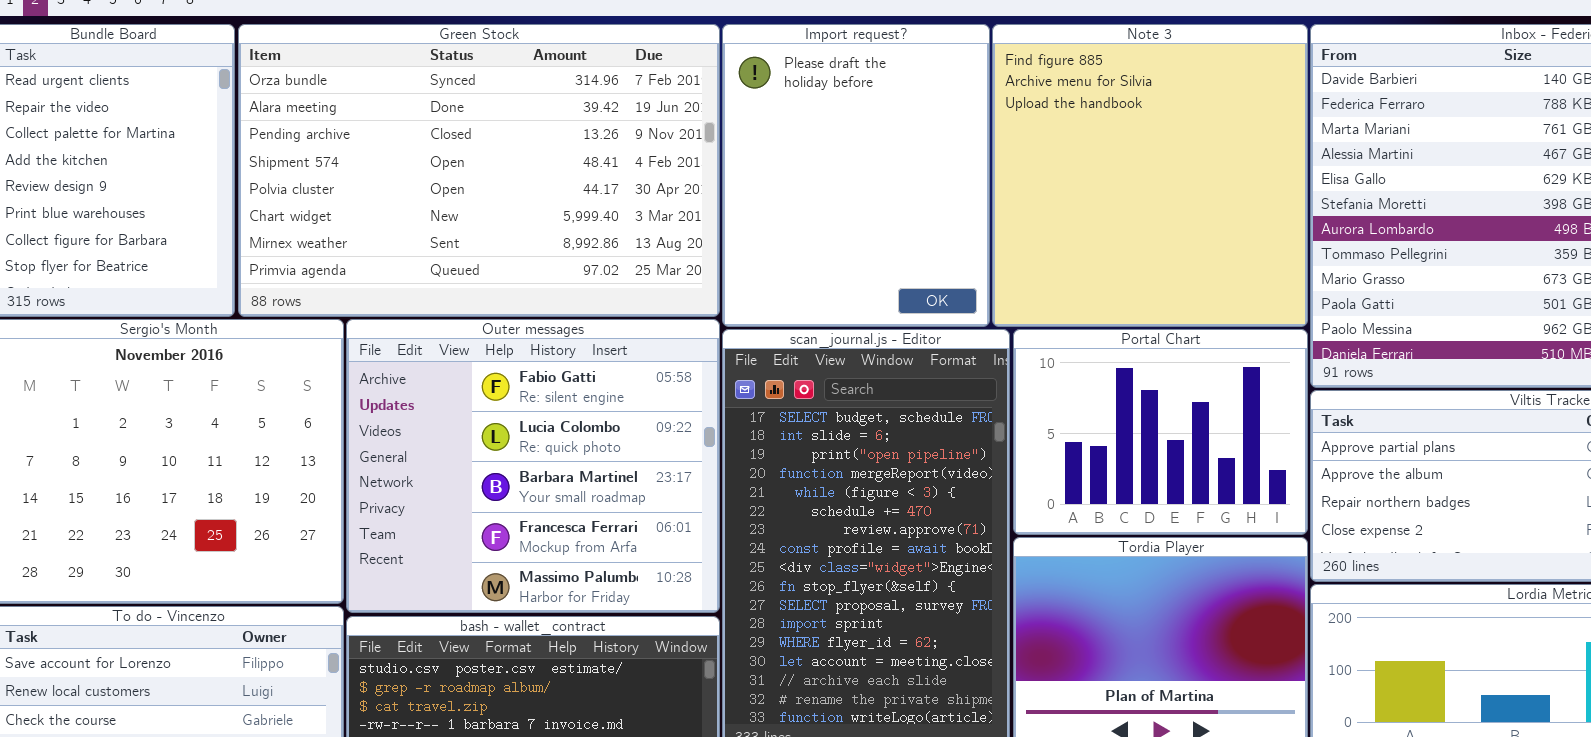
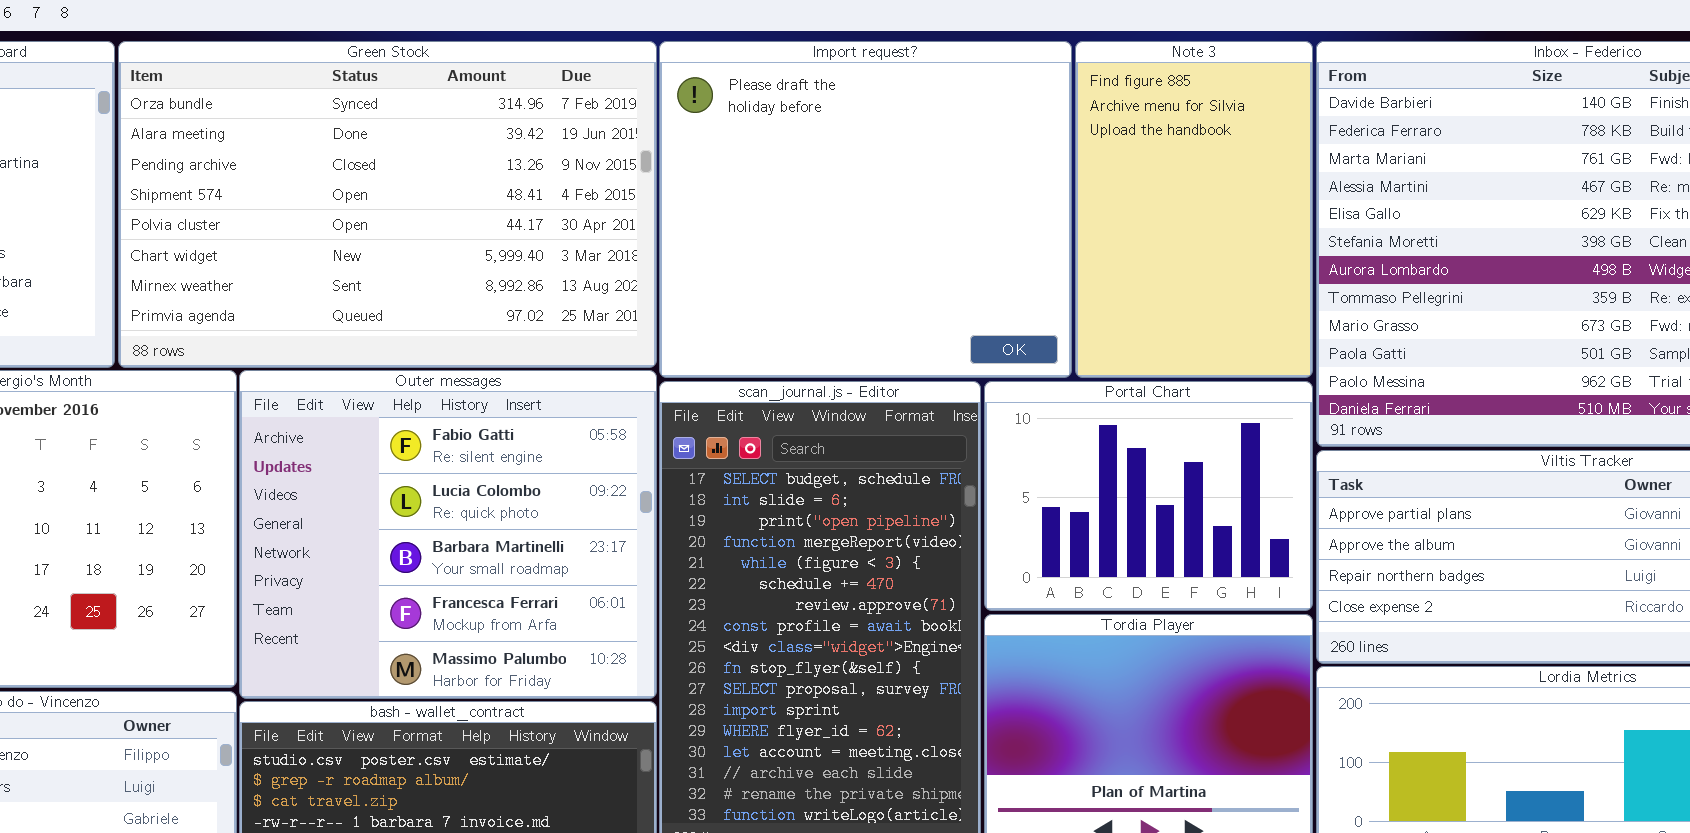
Import request?: [722,24,990,327] -> [659,41,1072,378], resized
Note 3: [992,24,1308,327] -> [1075,41,1313,378], resized

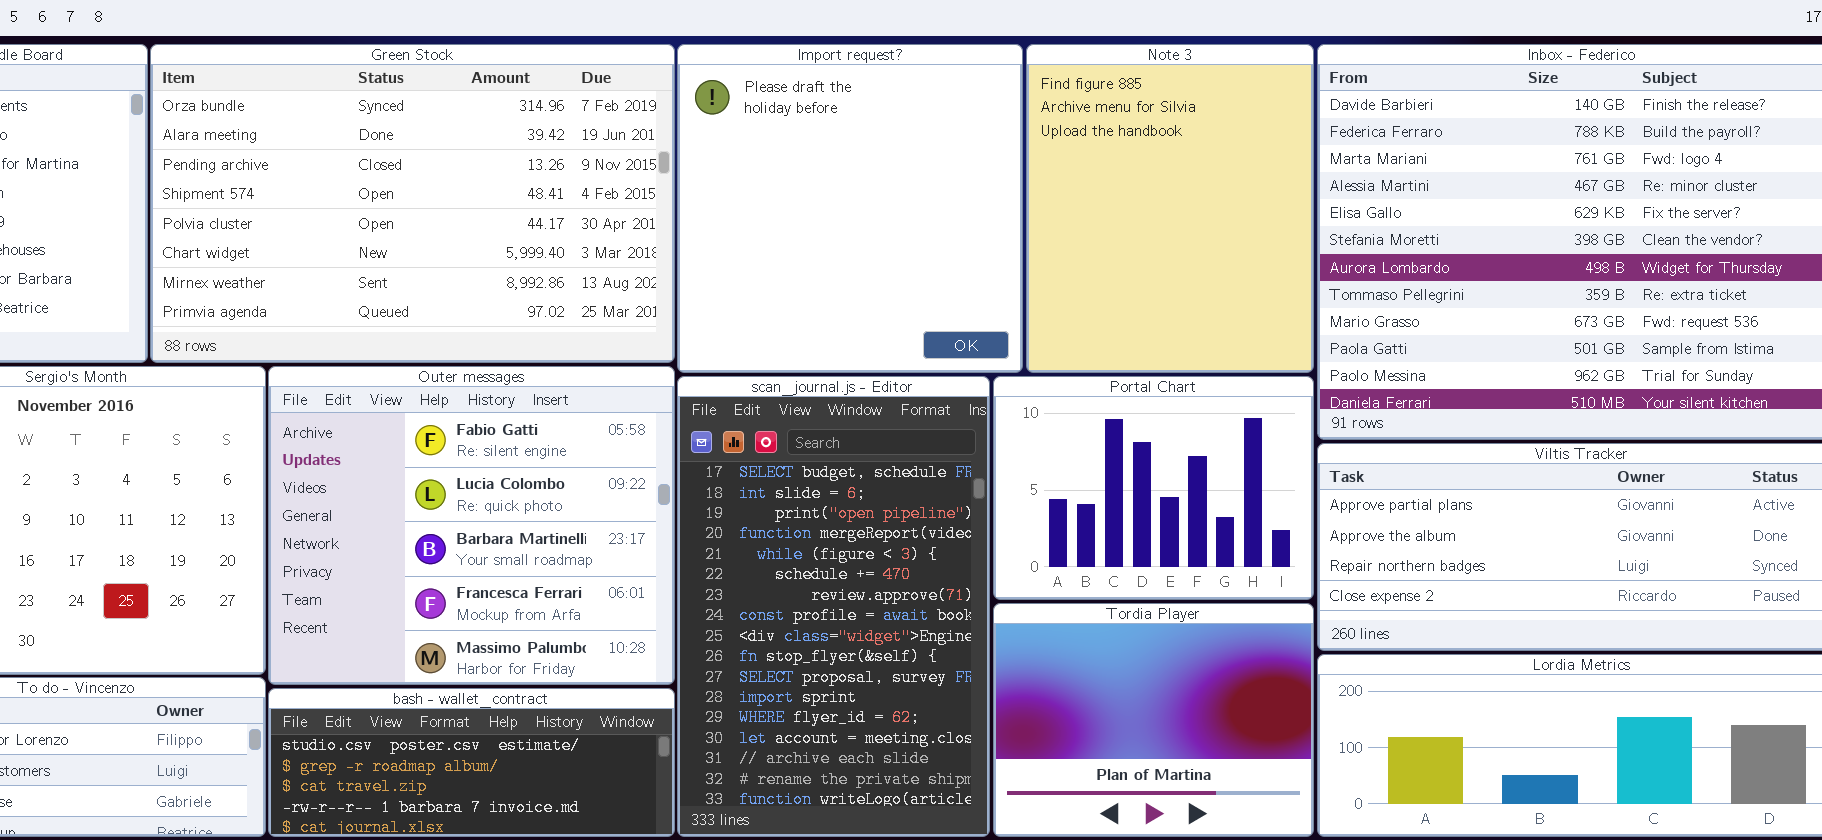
Import request?: [659,41,1072,378] -> [677,44,1023,373], resized
Note 3: [1075,41,1313,378] -> [1026,44,1314,373], resized

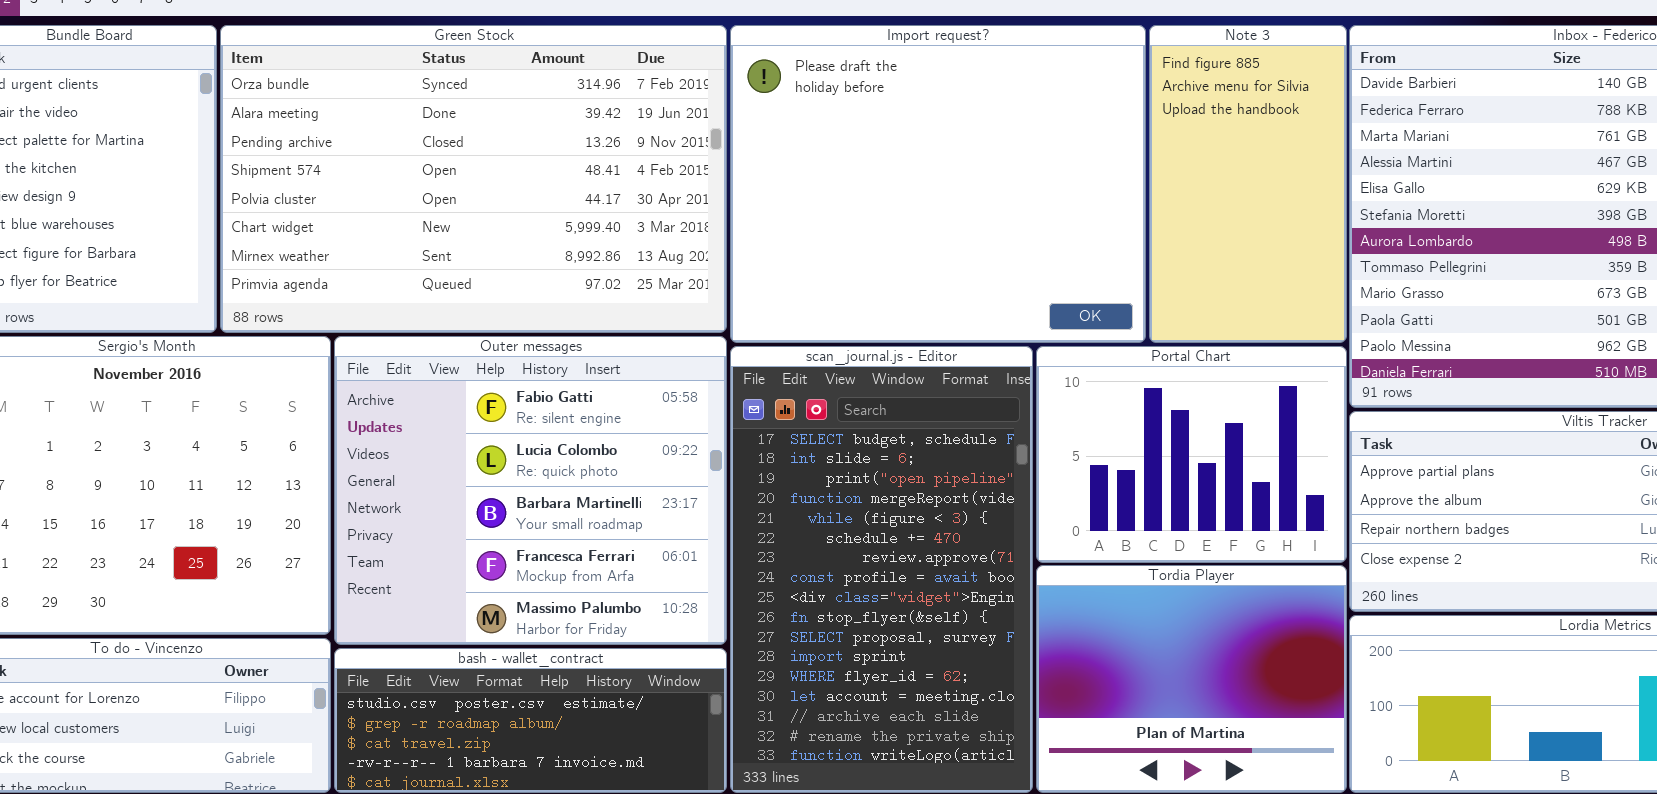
Import request?: [677,44,1023,373] -> [730,25,1146,343], resized
Note 3: [1026,44,1314,373] -> [1149,25,1347,343], resized

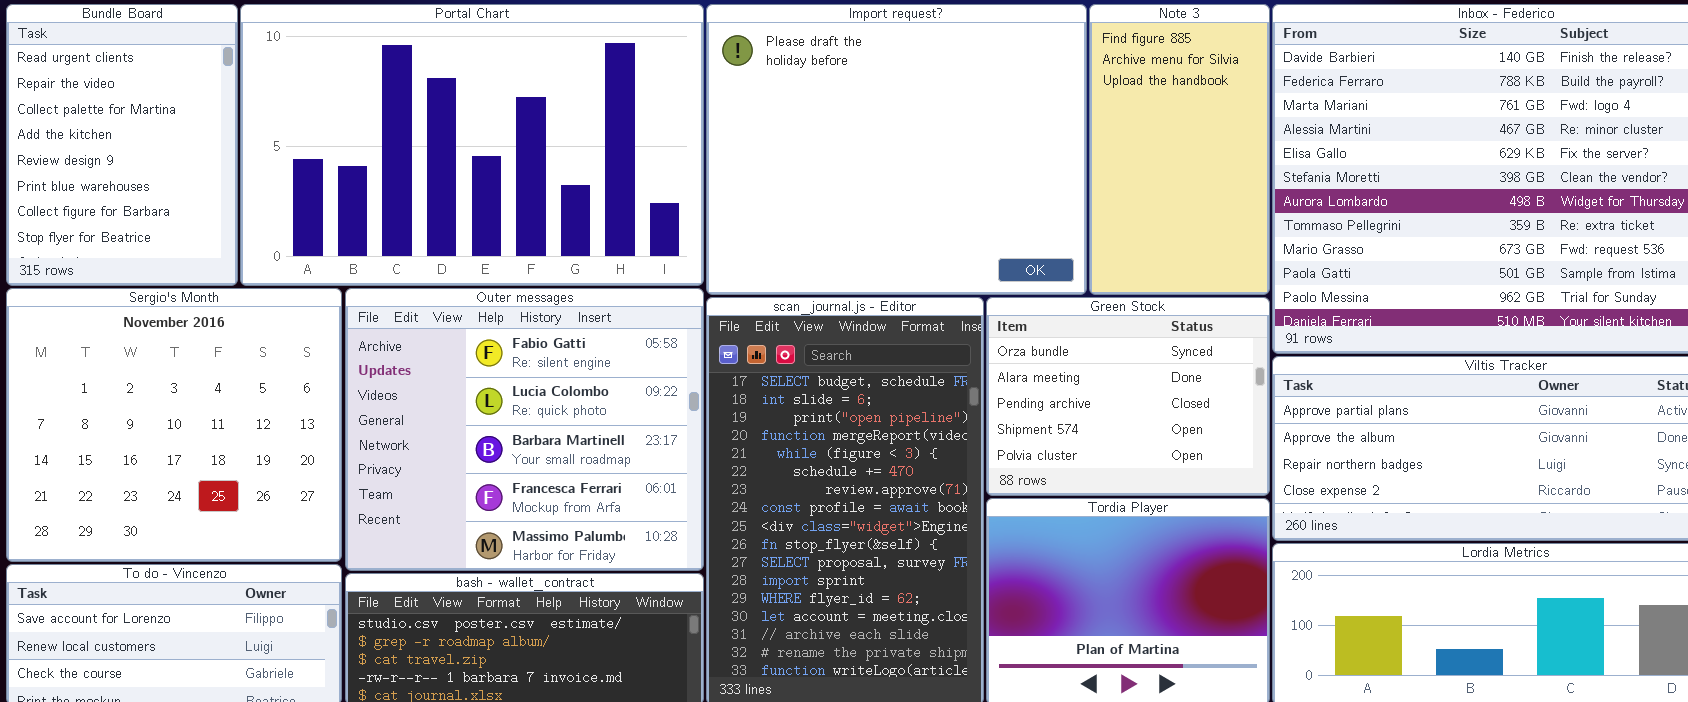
Green Stock: [220,25,727,333] -> [986,297,1270,496], moved, resized
Portal Chart: [1036,346,1347,563] -> [240,4,704,286], moved, resized

